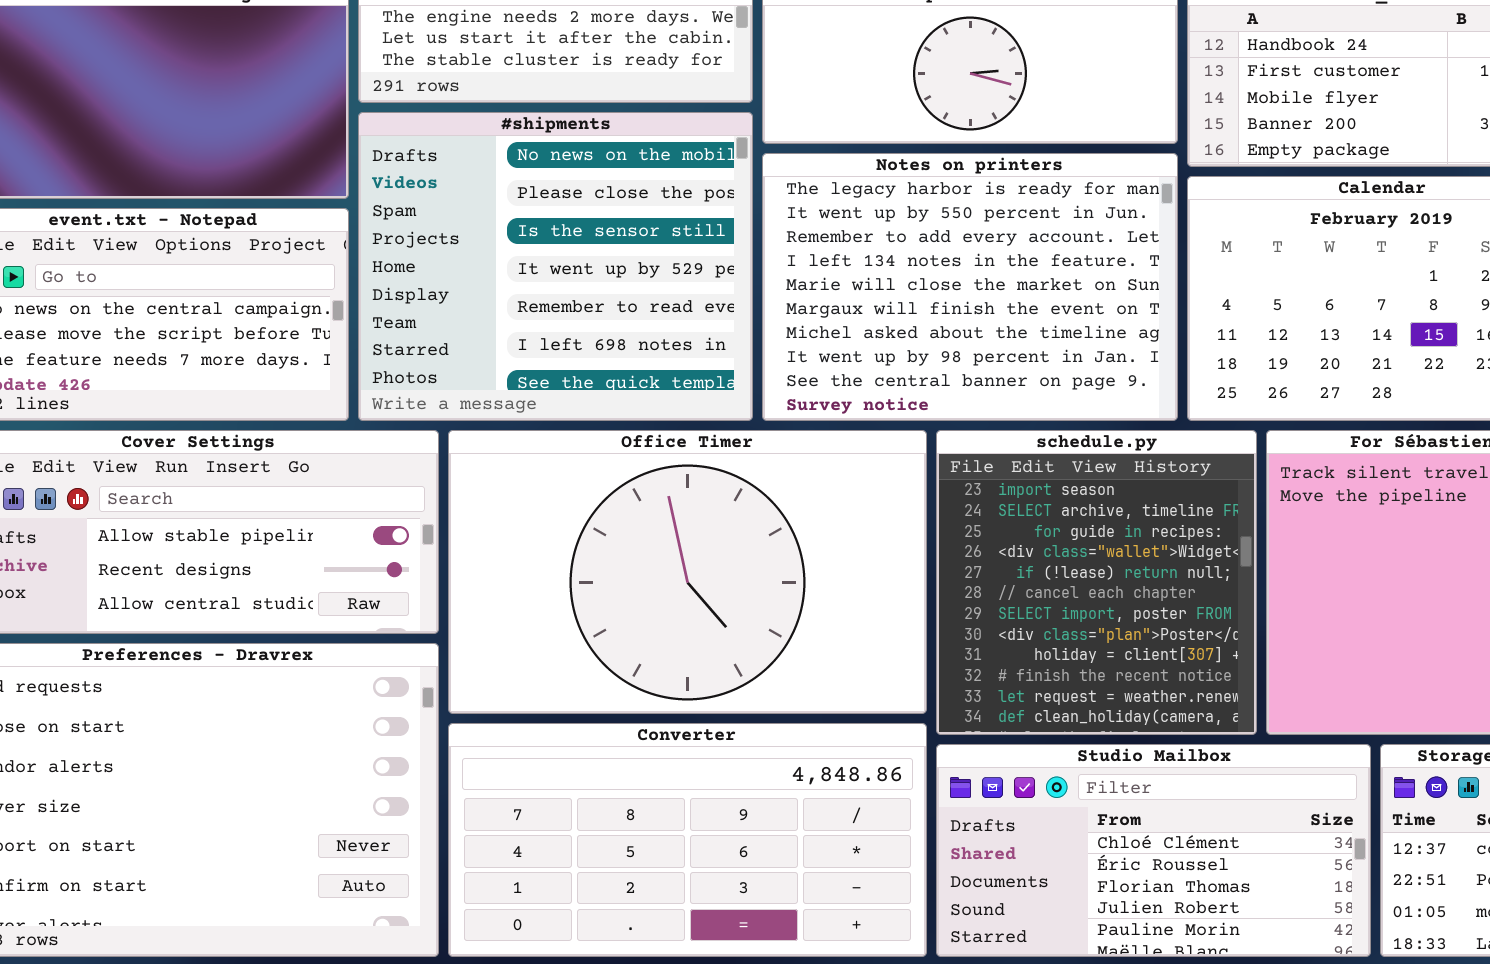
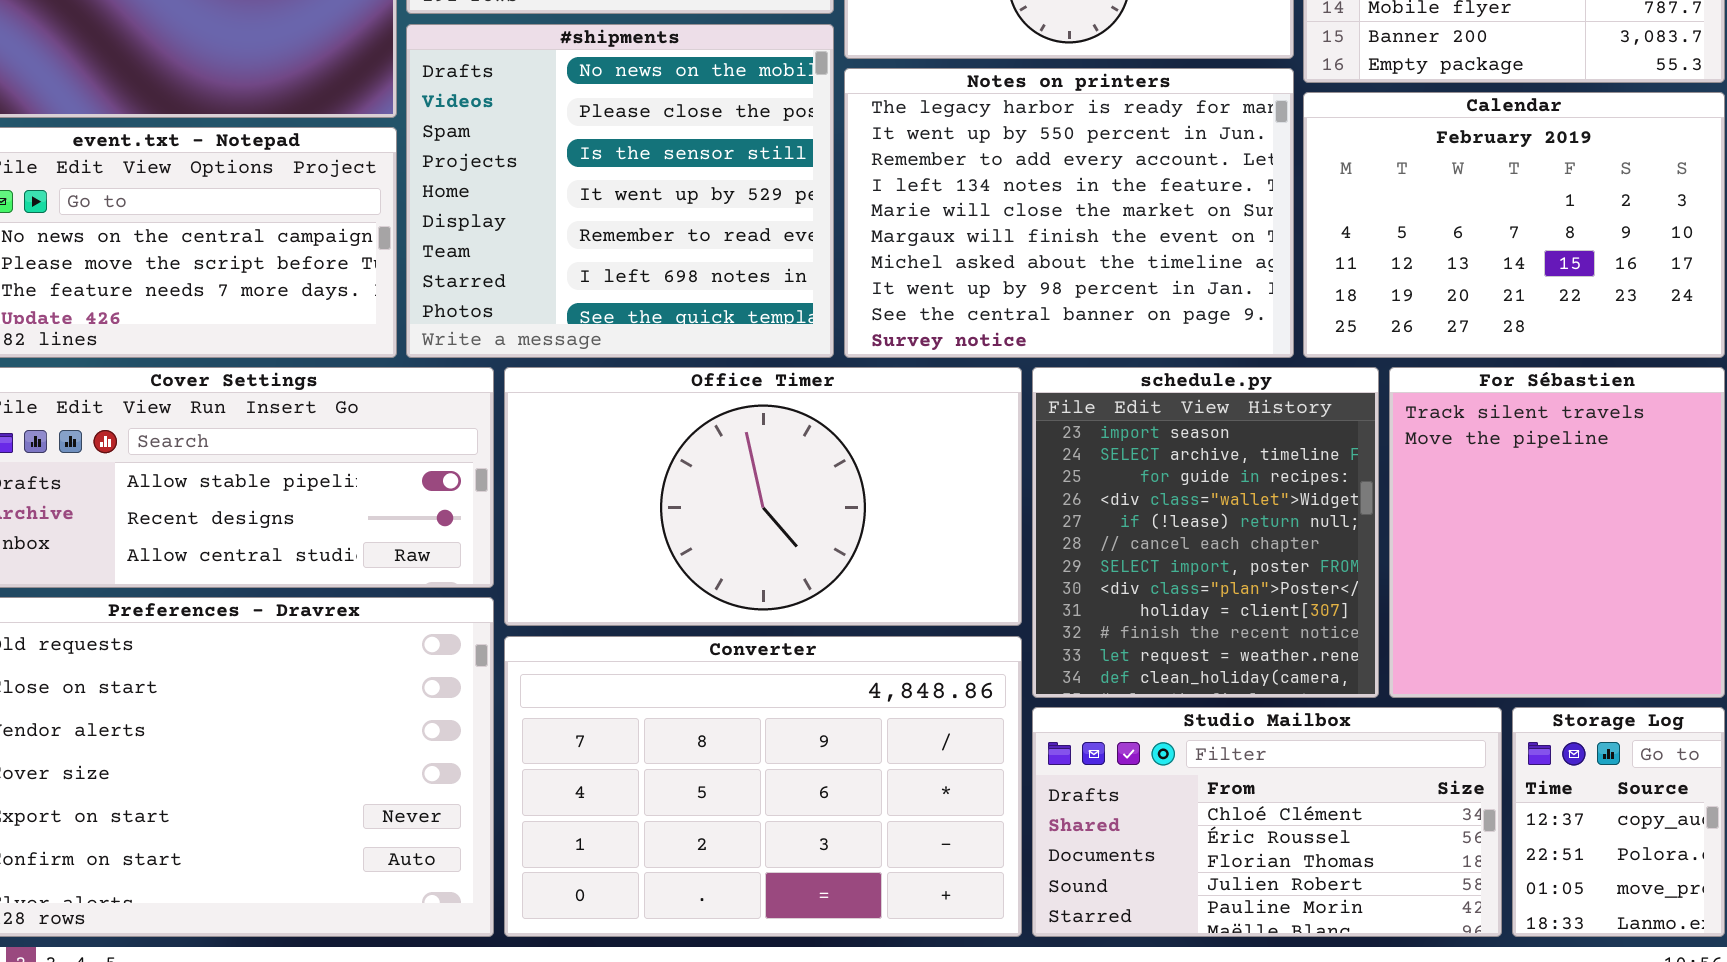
Office Timer: [448,430,927,714] -> [504,367,1022,626], resized
Converter: [448,723,927,957] -> [504,636,1022,937], resized

